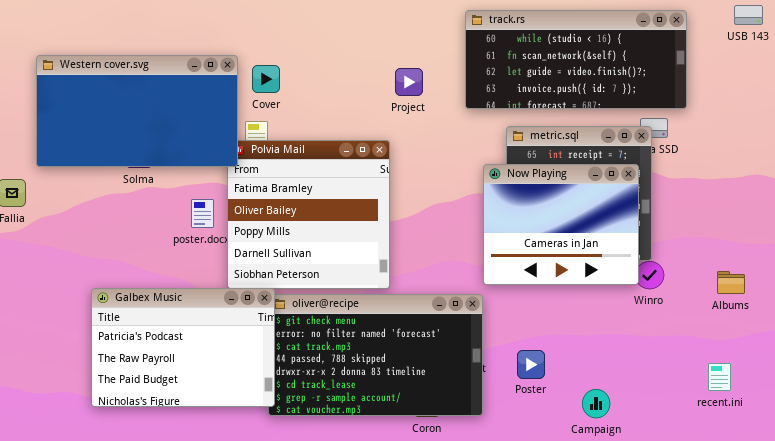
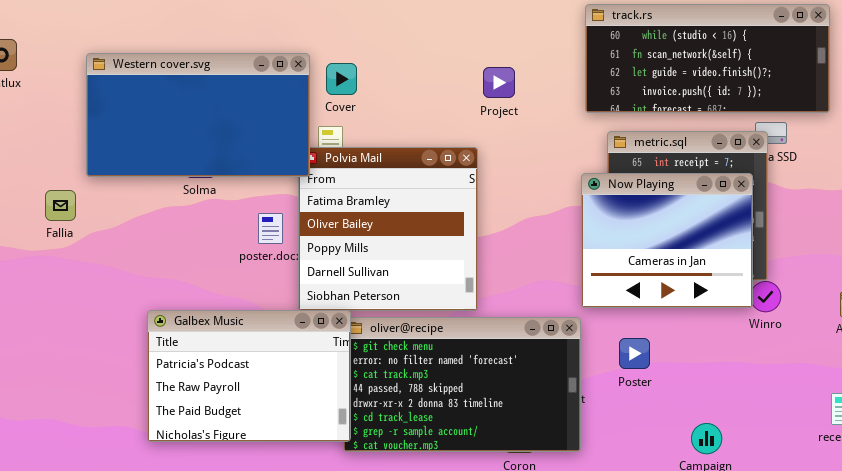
track.rs: [465,10,687,109] -> [585,4,830,113], moved
Poster: [517,350,545,379] -> [619,338,650,369], moved

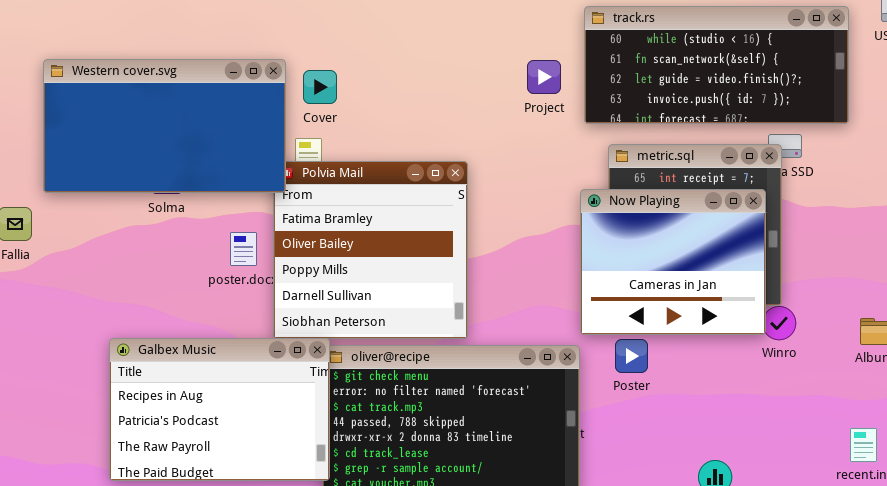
Project: [483,67,515,98] -> [527,60,561,94], moved
Galbex Music: [147,310,351,442] -> [109,338,330,481], scrolled up 1 row
Poster: [619,338,650,369] -> [615,339,648,373], moved

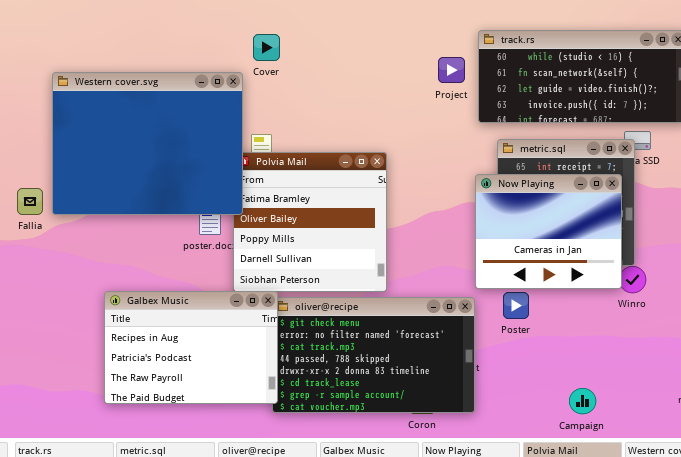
Western cover.svg: [43,59,286,193] -> [52,72,243,215], resized
Project: [527,60,561,94] -> [438,57,465,83], moved
Cover: [303,70,337,104] -> [253,34,280,61], moved

